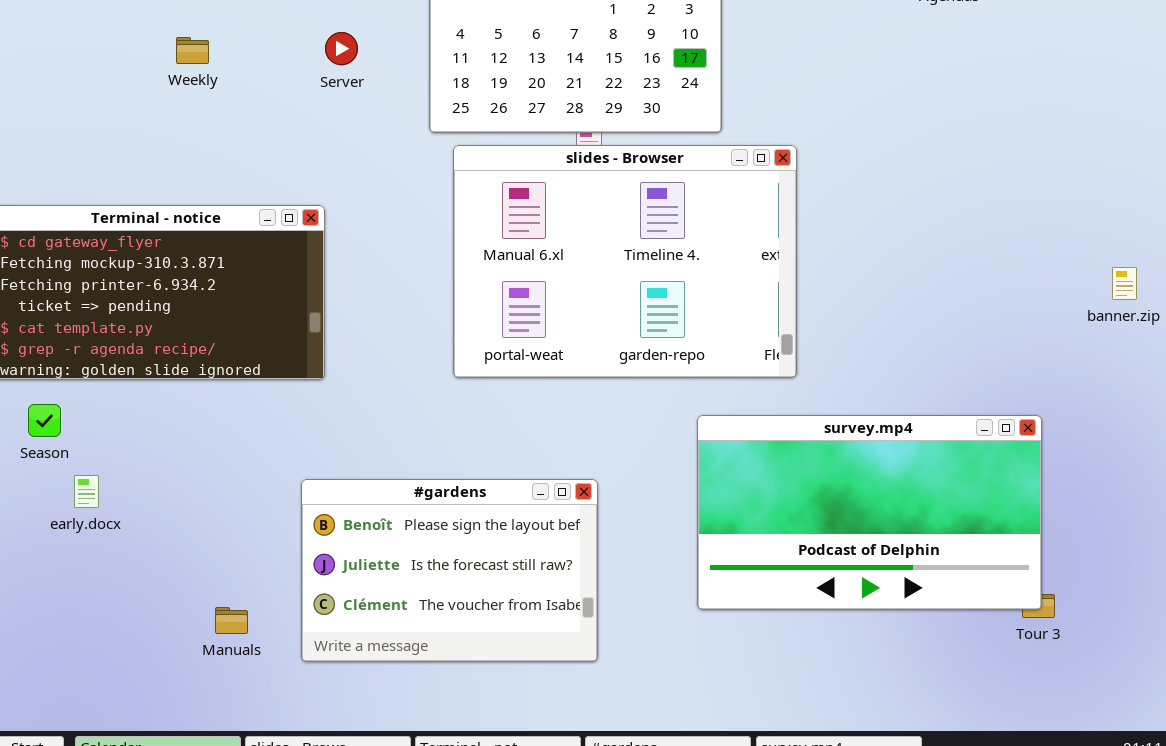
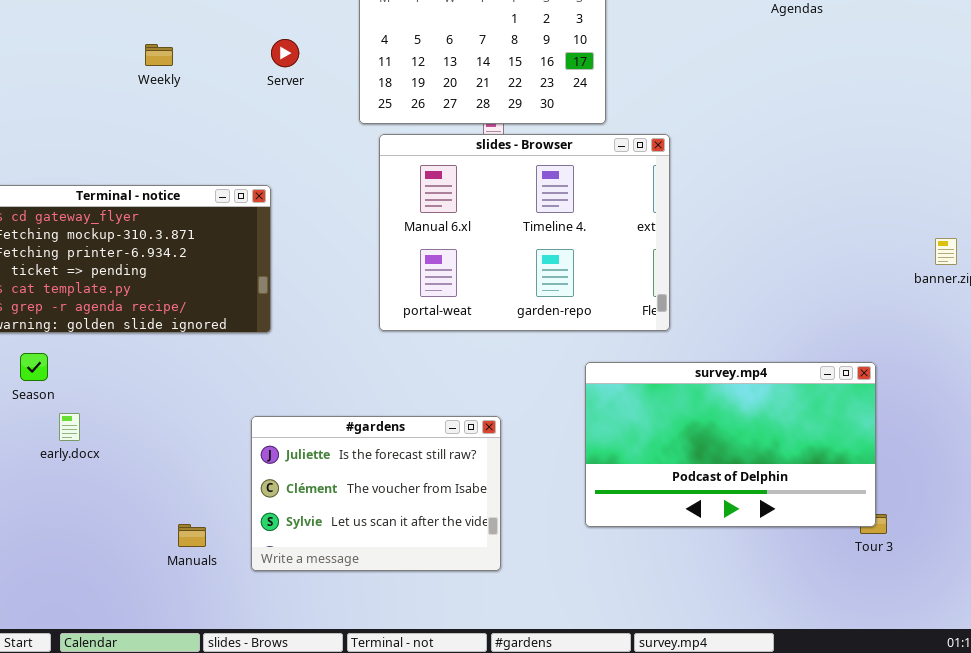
#gardens: [301,479,598,662] -> [251,416,501,571], scrolled down 1 row

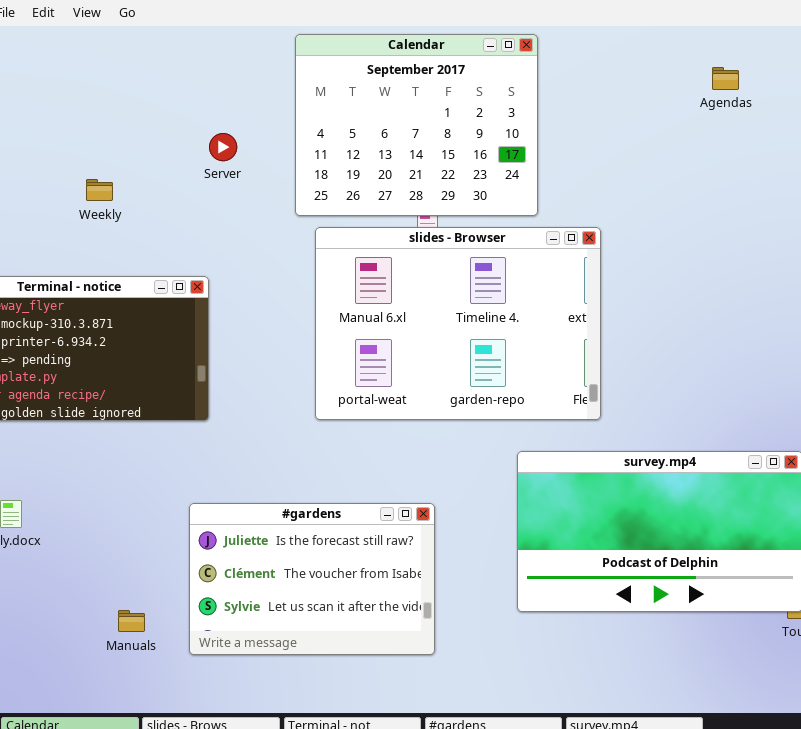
Weekly: [145,44,173,66] -> [86,179,113,201], moved

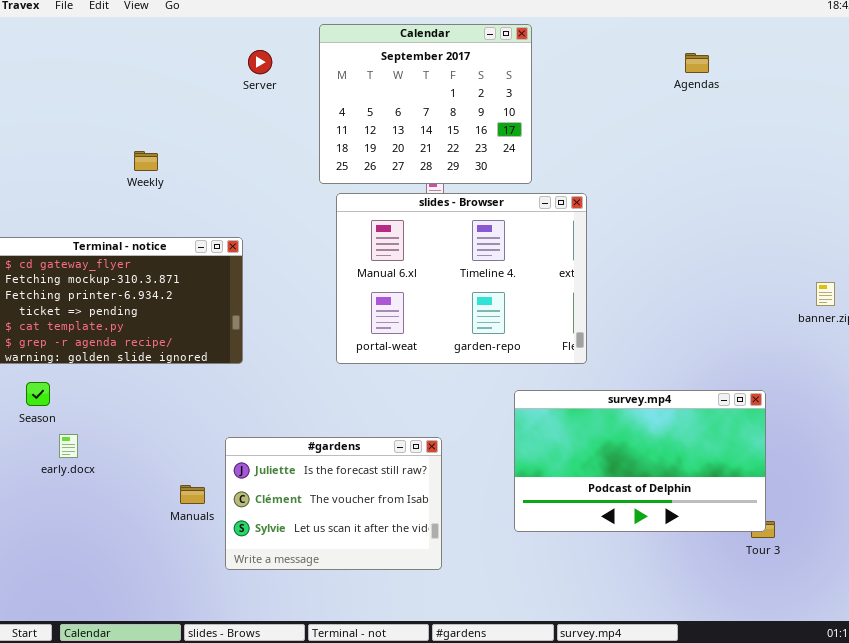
Server: [209,133,237,161] -> [248,50,272,74], moved
Manuals: [118,610,145,632] -> [180,485,205,504], moved

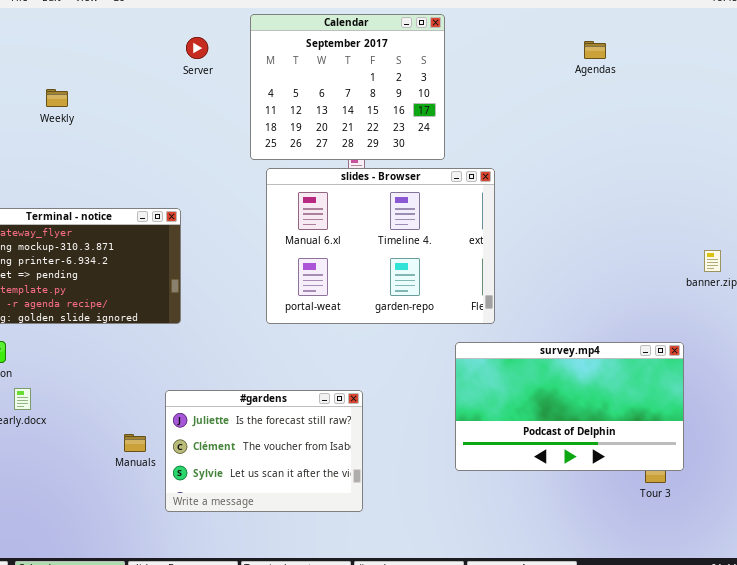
Weekly: [134,151,158,171] -> [46,89,68,107], moved
survey.mp4: [514,390,766,532] -> [455,342,684,471], moved

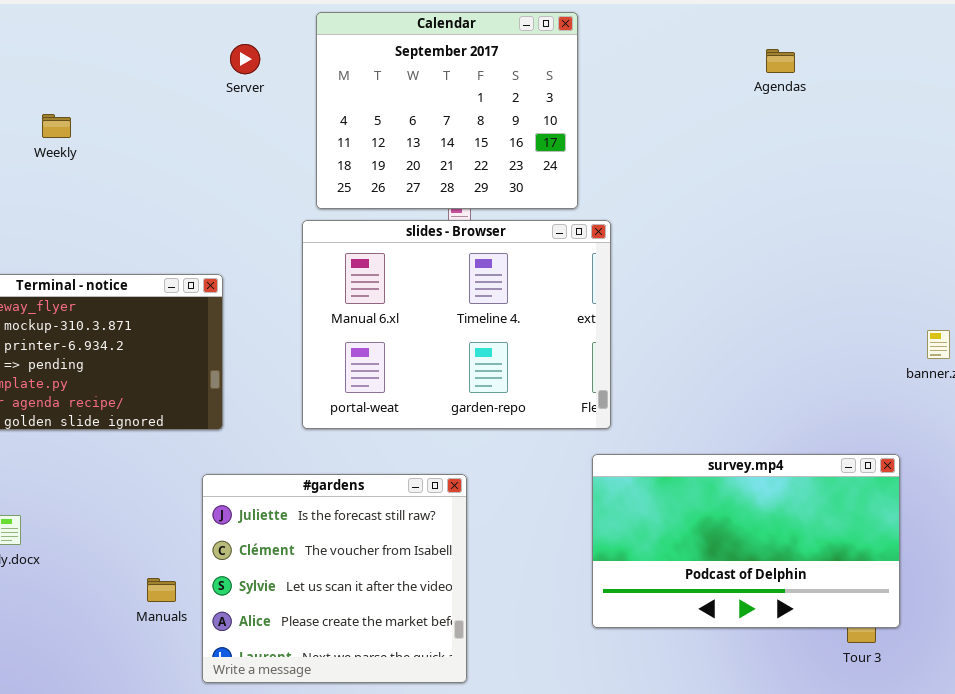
slides - Browser: [266,168,495,324] -> [302,220,611,429], moved
#gardens: [165,390,363,512] -> [202,474,467,683], resized

